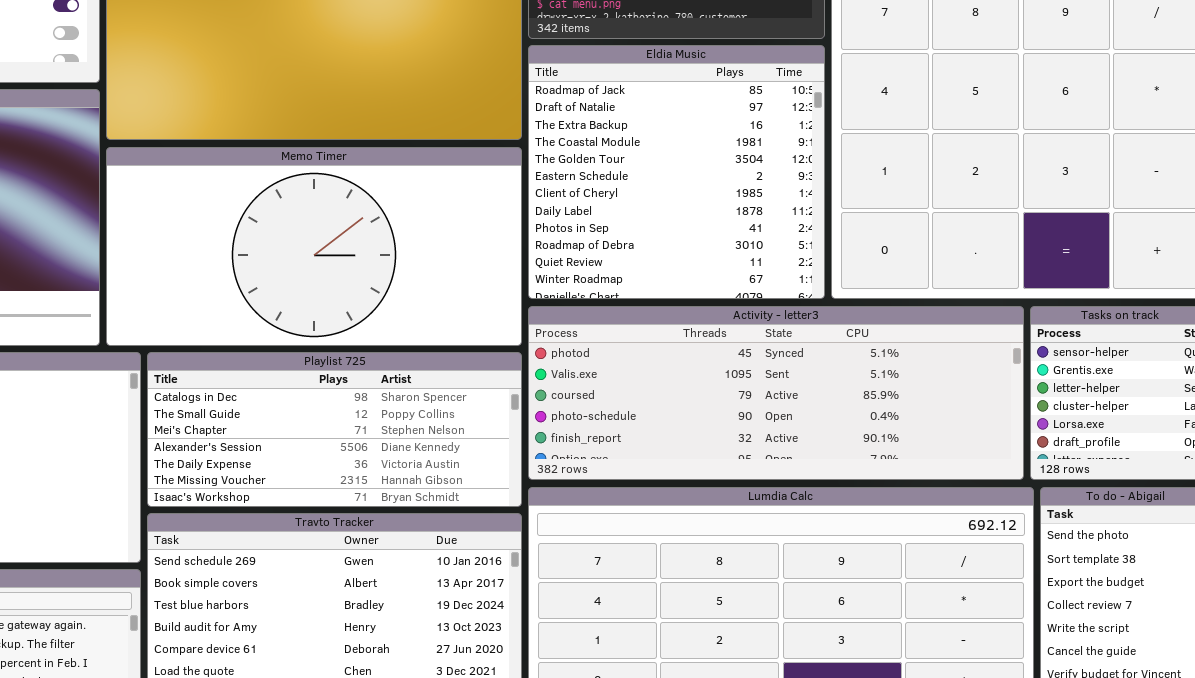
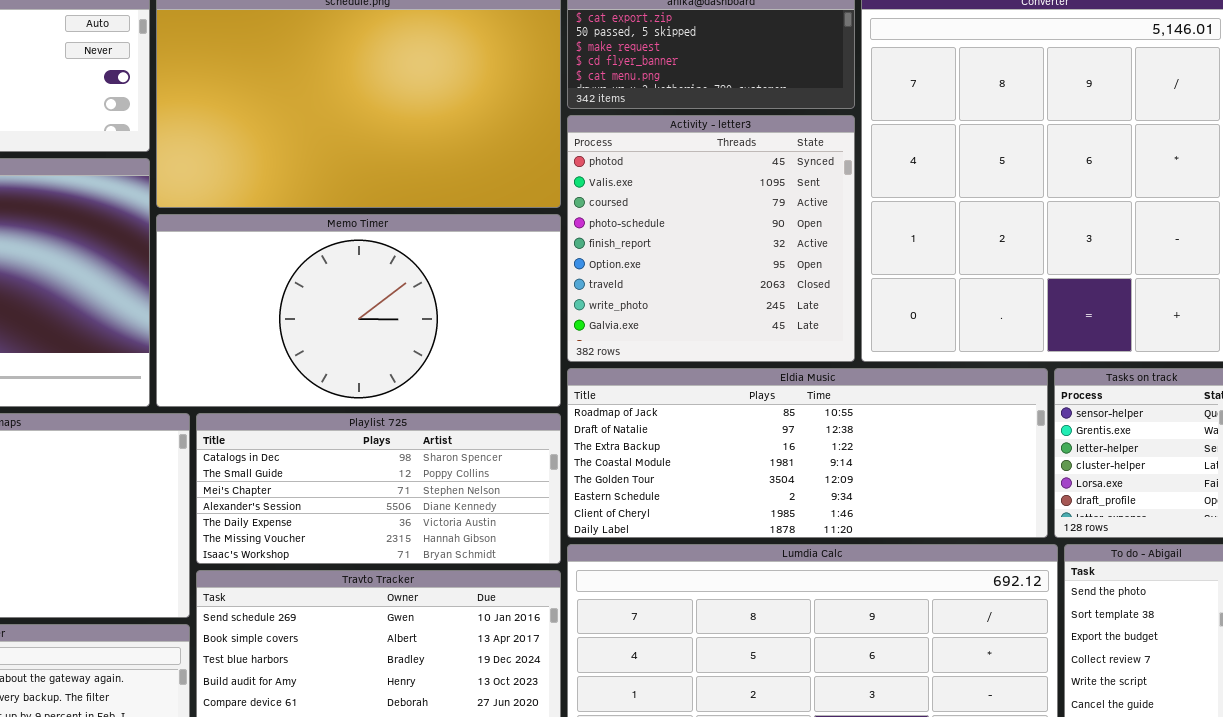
Eldia Music: [528,45,825,299] -> [567,368,1048,538], moved, resized
Activity - letter3: [528,306,1024,480] -> [567,115,855,362], moved, resized

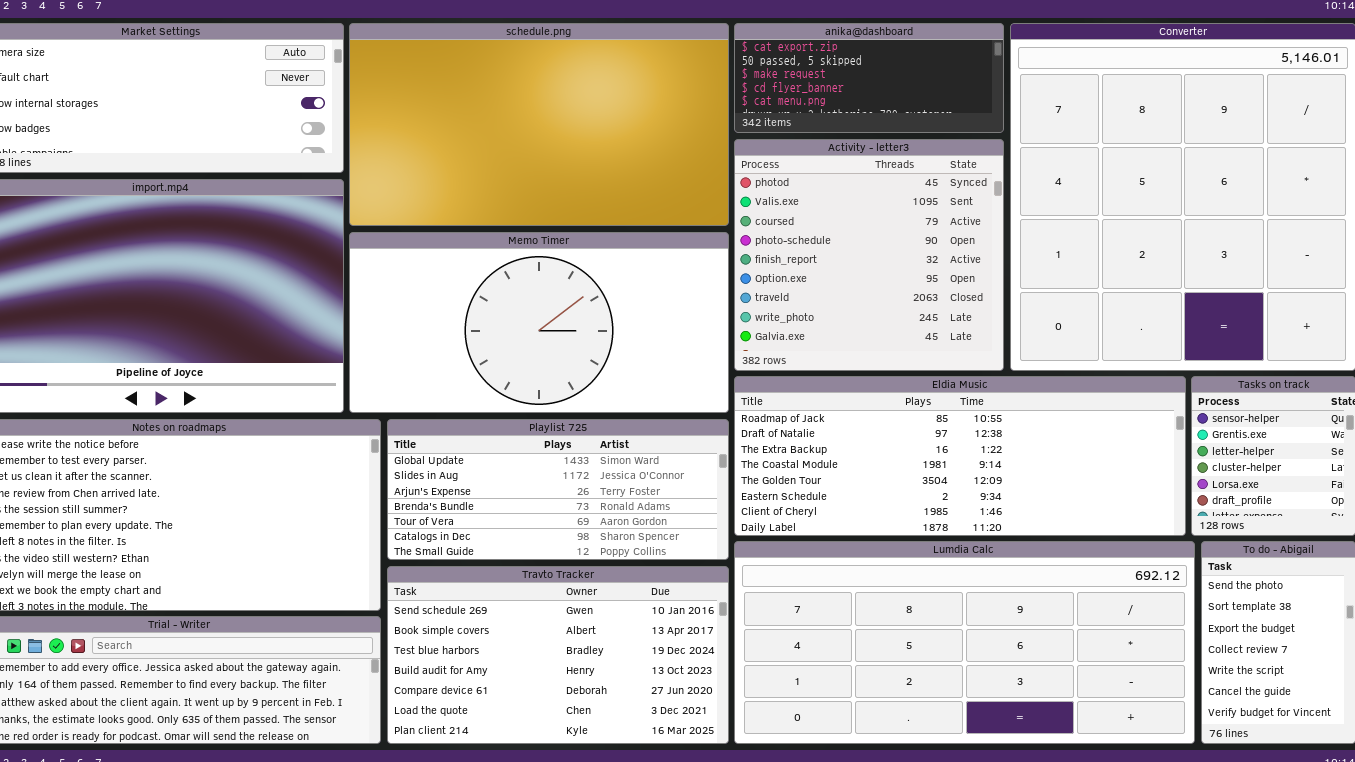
Playlist 725: [196,413,561,564] -> [387,419,729,560], scrolled up 5 rows

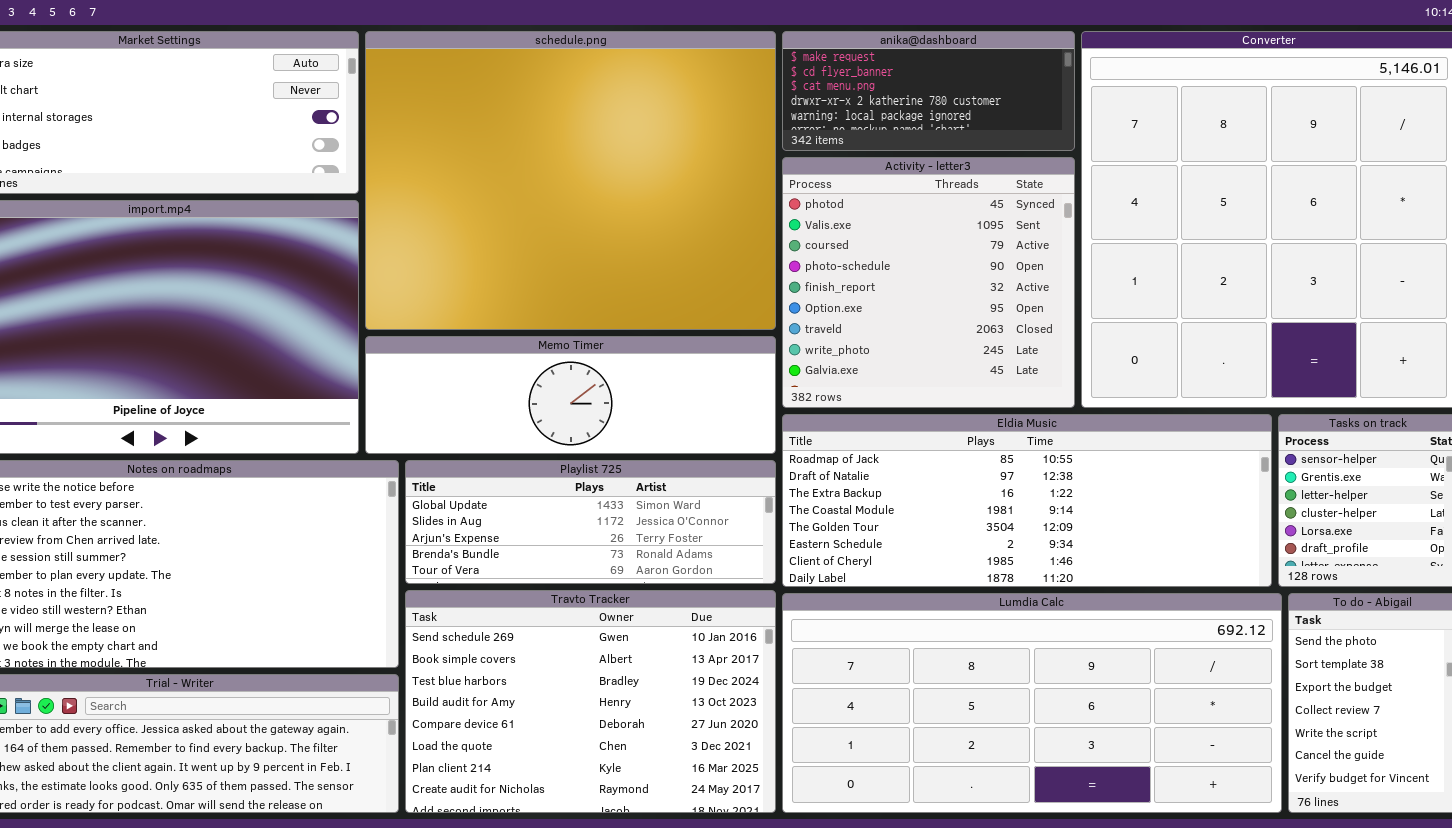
schedule.png: [349,23,729,226] -> [365,31,776,330], resized
anika@dashboard: [734,23,1004,133] -> [782,31,1075,151], scrolled down 2 rows
Memo Timer: [349,232,729,413] -> [365,336,776,454], resized
Playlist 725: [387,419,729,560] -> [405,460,776,584], resized
Travto Tracker: [387,566,729,744] -> [405,590,776,813], resized

